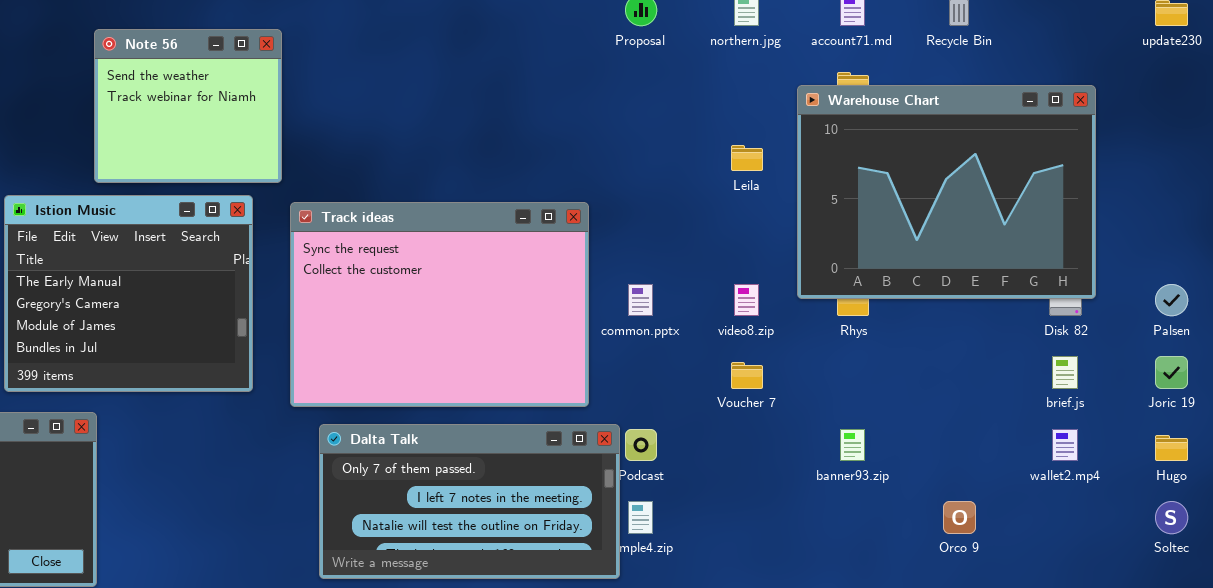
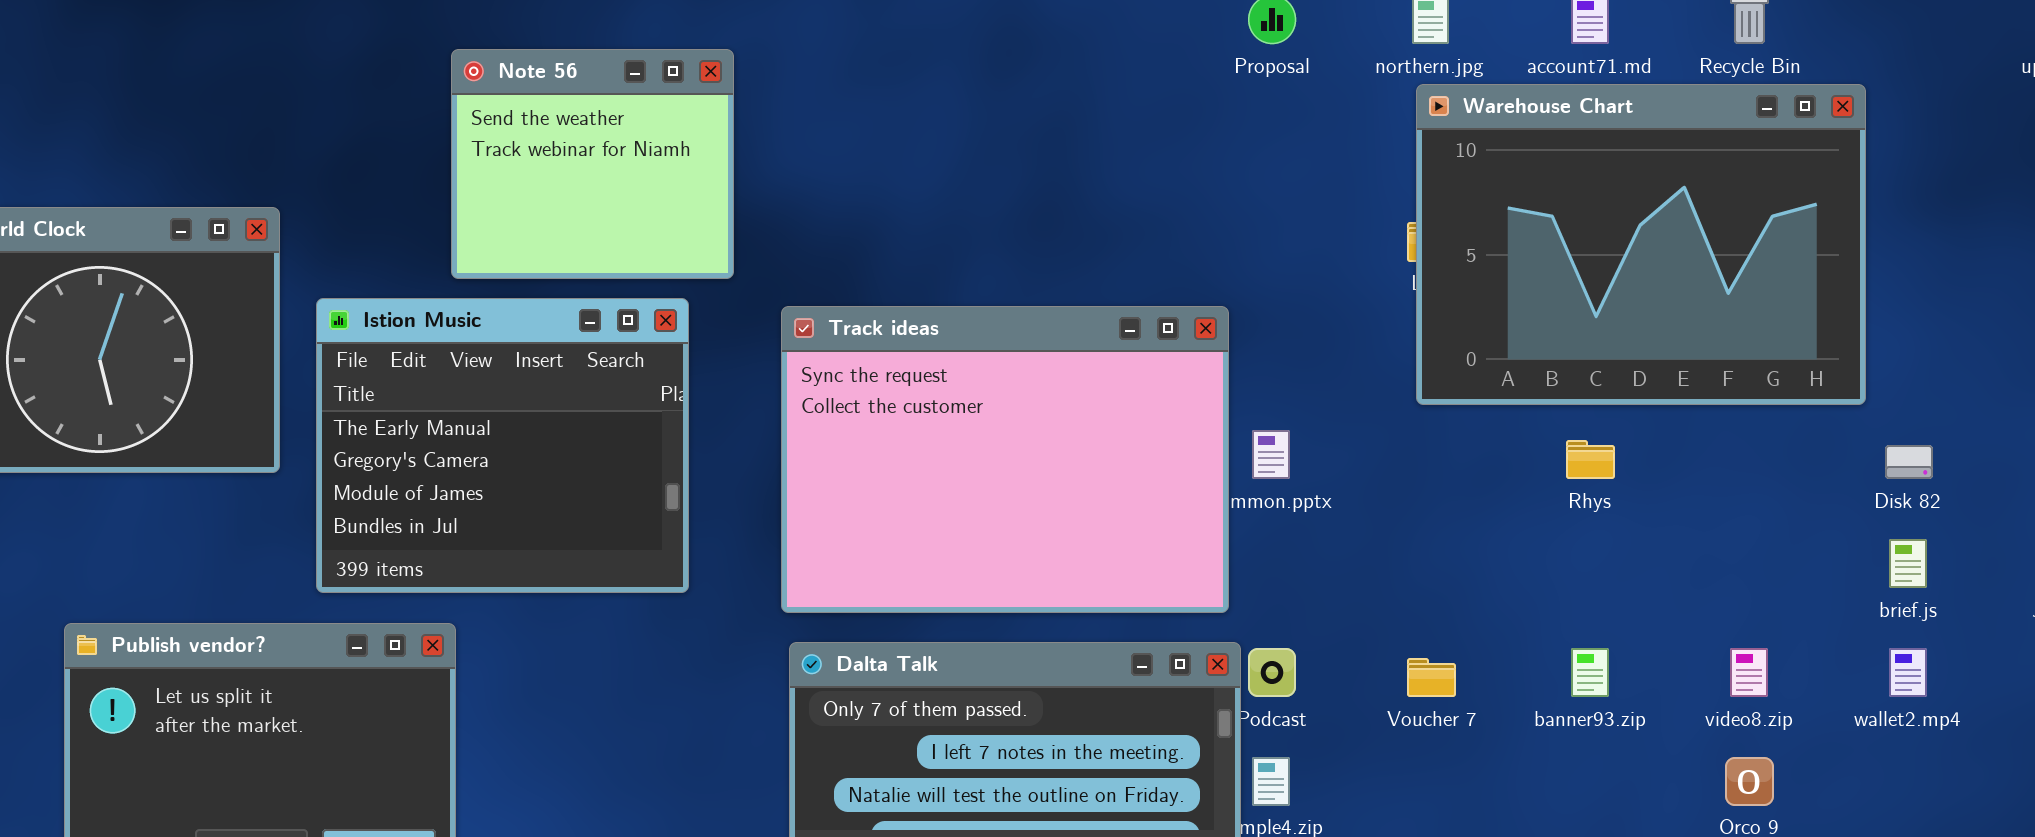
Warehouse Chart: [797,85,1096,299] -> [1416,84,1866,405], moved
Track ideas: [290,202,589,407] -> [781,306,1229,613], moved
video8.zip: [734,284,759,316] -> [1730,648,1768,697], moved
Voucher 7: [731,362,763,389] -> [1407,658,1456,697], moved

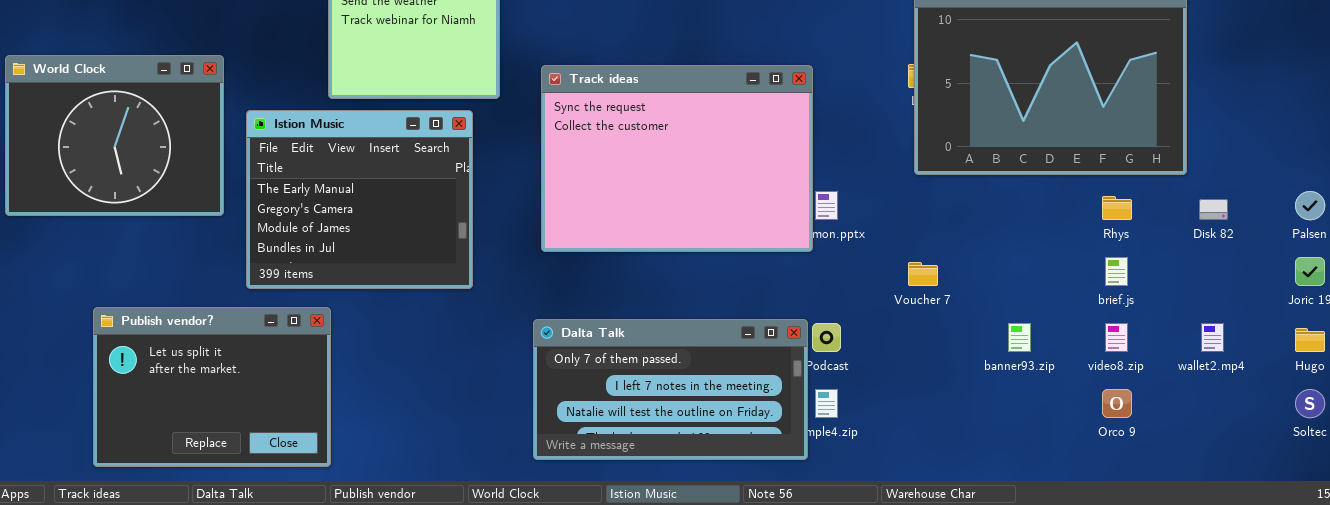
Track ideas: [781,306,1229,613] -> [541,65,813,252], moved
Rhys: [1566,440,1615,479] -> [1102,196,1132,220], moved
brief.js: [1889,539,1927,588] -> [1105,257,1128,286], moved
Voucher 7: [1407,658,1456,697] -> [908,262,938,286], moved

